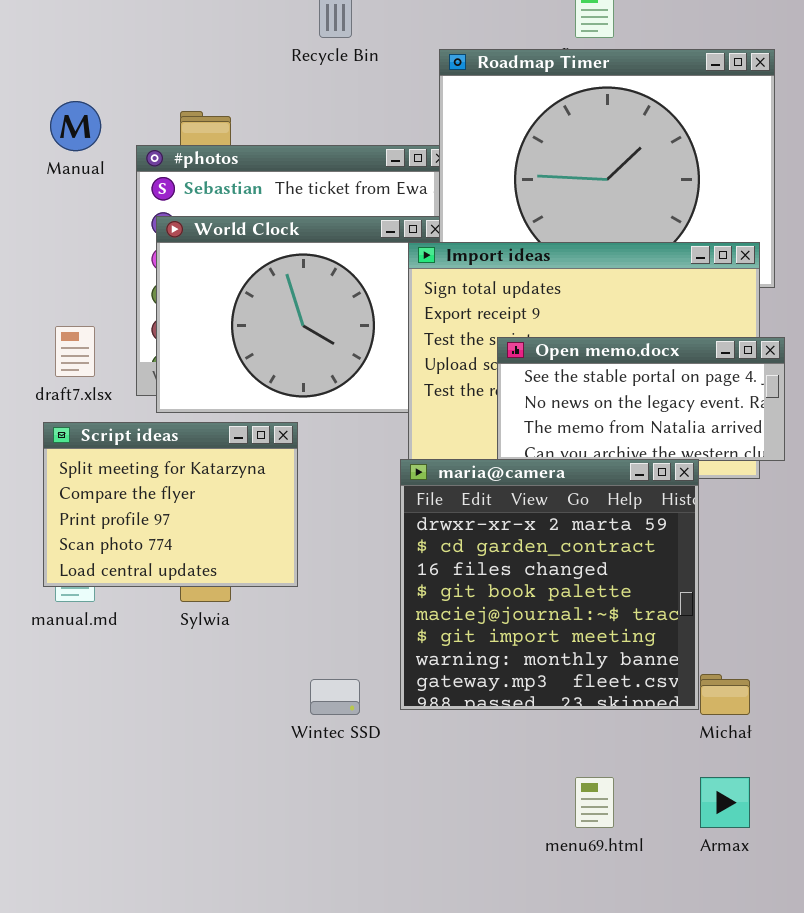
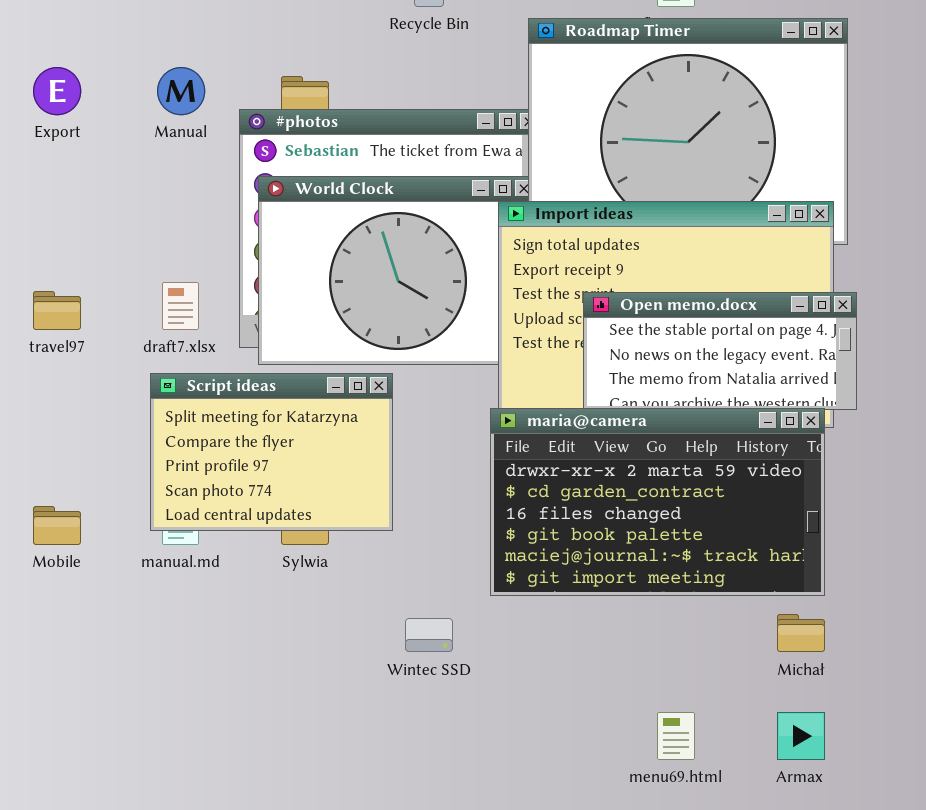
maria@camera: [400,459,699,710] -> [490,408,825,596], resized

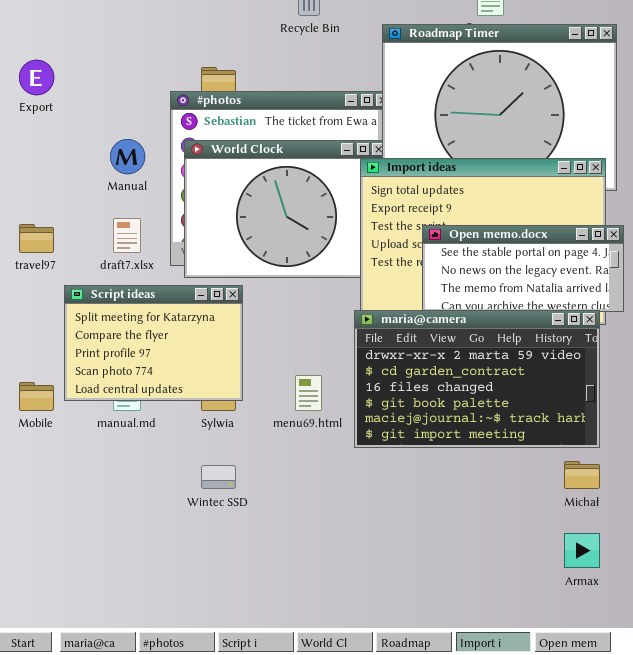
Manual: [157,67,205,115] -> [110,139,145,174], moved
Script ideas: [150,373,393,531] -> [64,285,243,401], moved
Wintec SSD: [405,618,453,652] -> [201,465,236,489], moved
menu69.html: [657,712,695,760] -> [295,375,322,411], moved

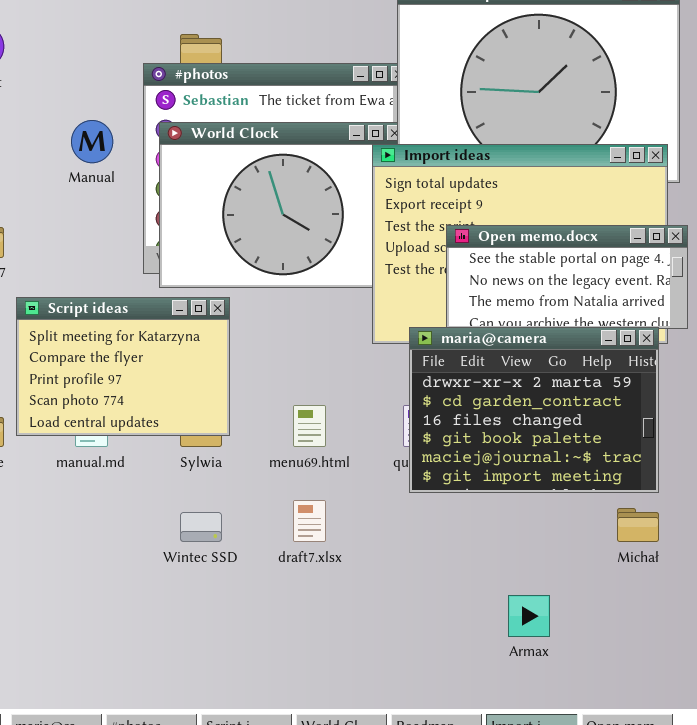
draft7.xlsx: [113,218,141,253] -> [293,500,326,542], moved
maria@camera: [354,310,600,448] -> [409,327,659,493], resized
Armax: [564,533,600,568] -> [508,595,550,637], moved

